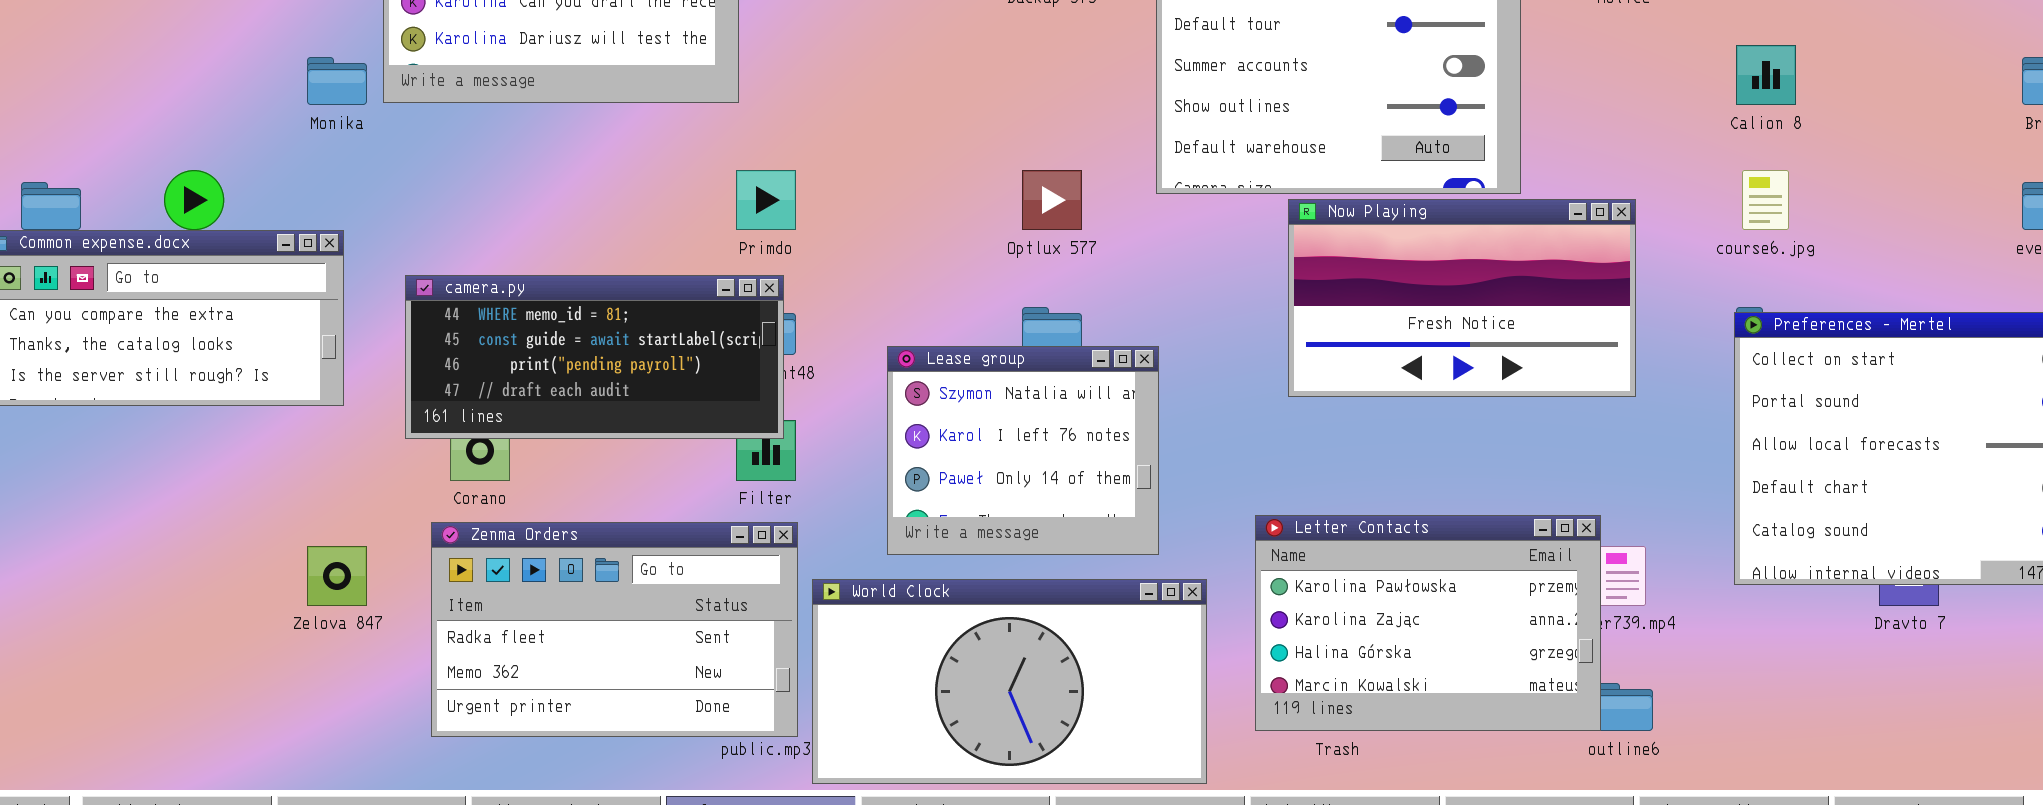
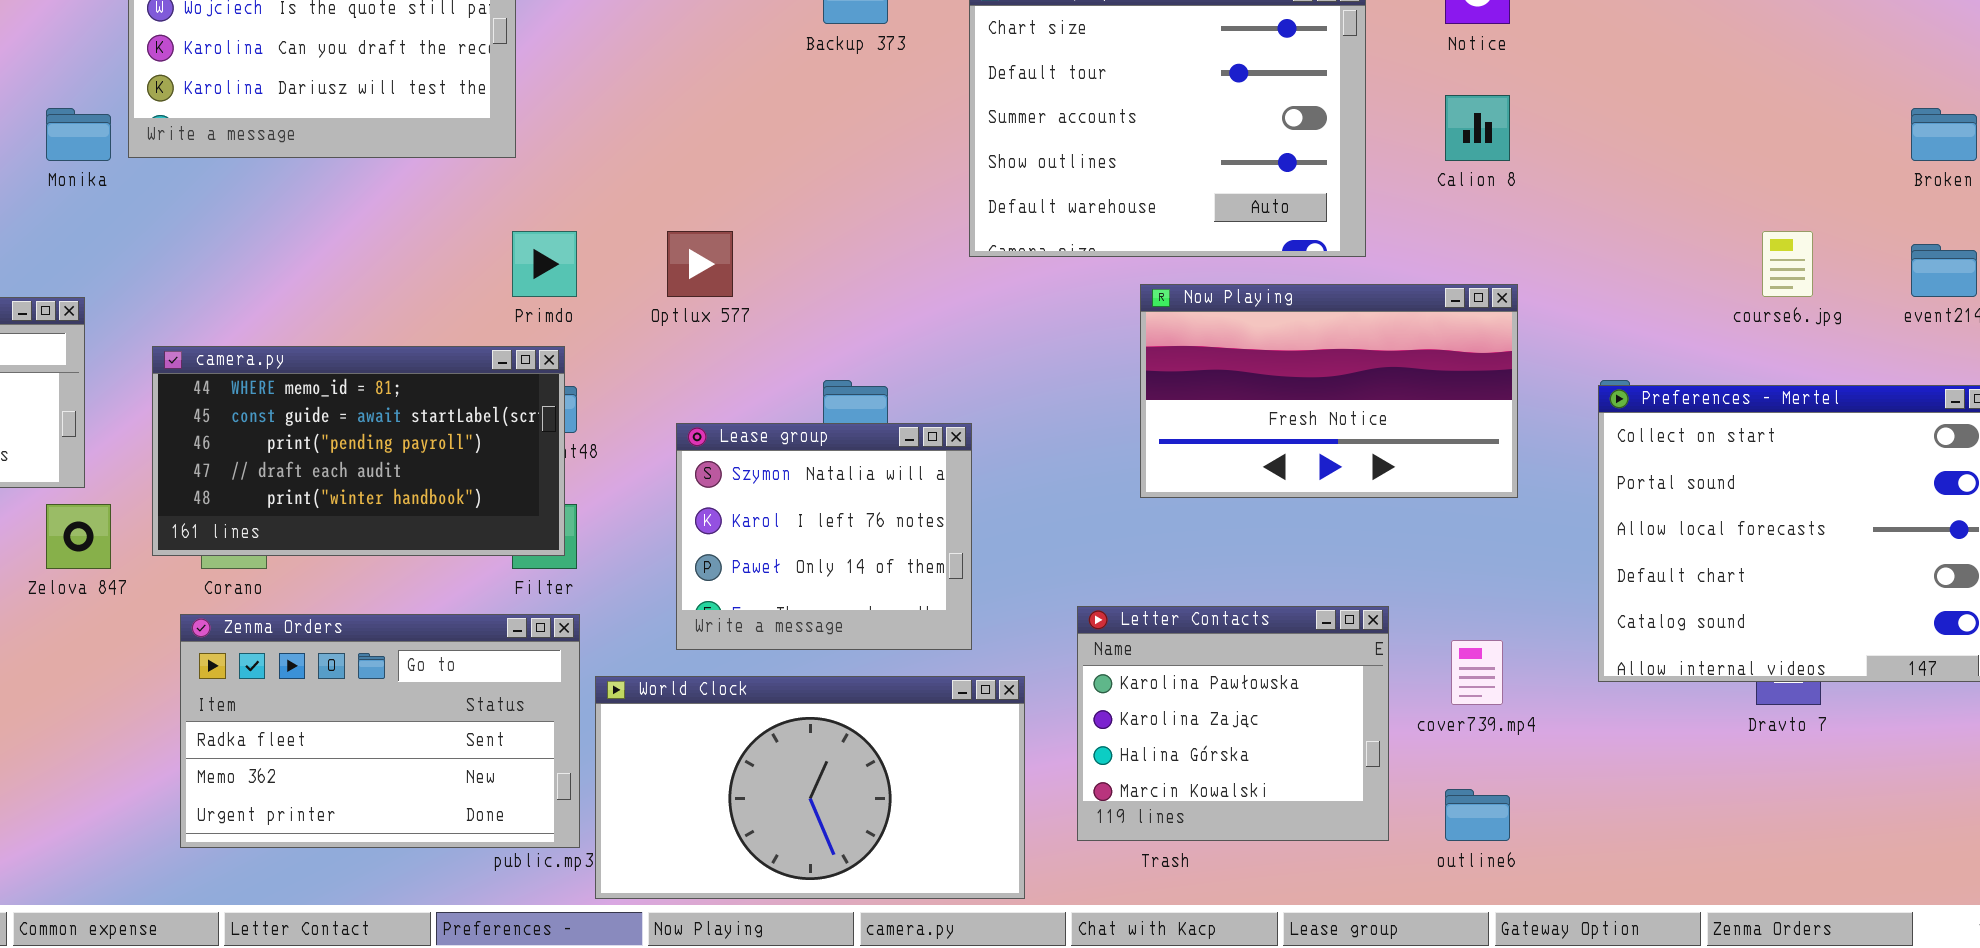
Calion 8: [1736,45,1796,105] -> [1445,95,1510,161], moved
Optlux 577: [1022,170,1082,230] -> [667,231,733,297], moved
course6.jpg: [1742,170,1789,230] -> [1762,231,1813,297], moved
Now Playing: [1288,199,1636,397] -> [1140,284,1518,498], moved
camera.py: [405,275,784,439] -> [152,346,565,556], resized
Letter Contacts: [1255,515,1601,731] -> [1077,606,1389,841], resized
Zelova 847: [307,546,367,606] -> [46,504,111,569], moved

